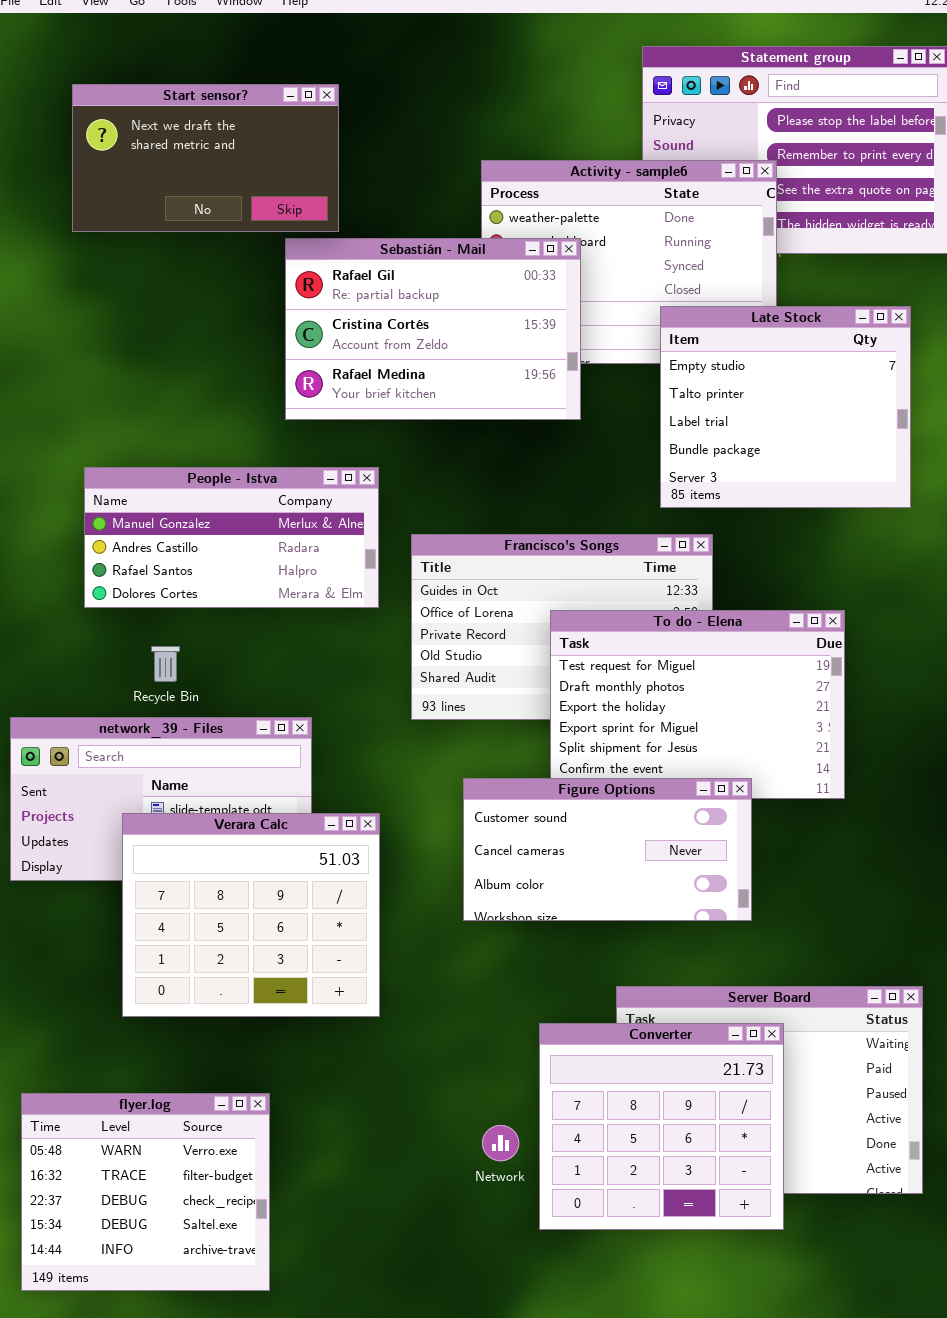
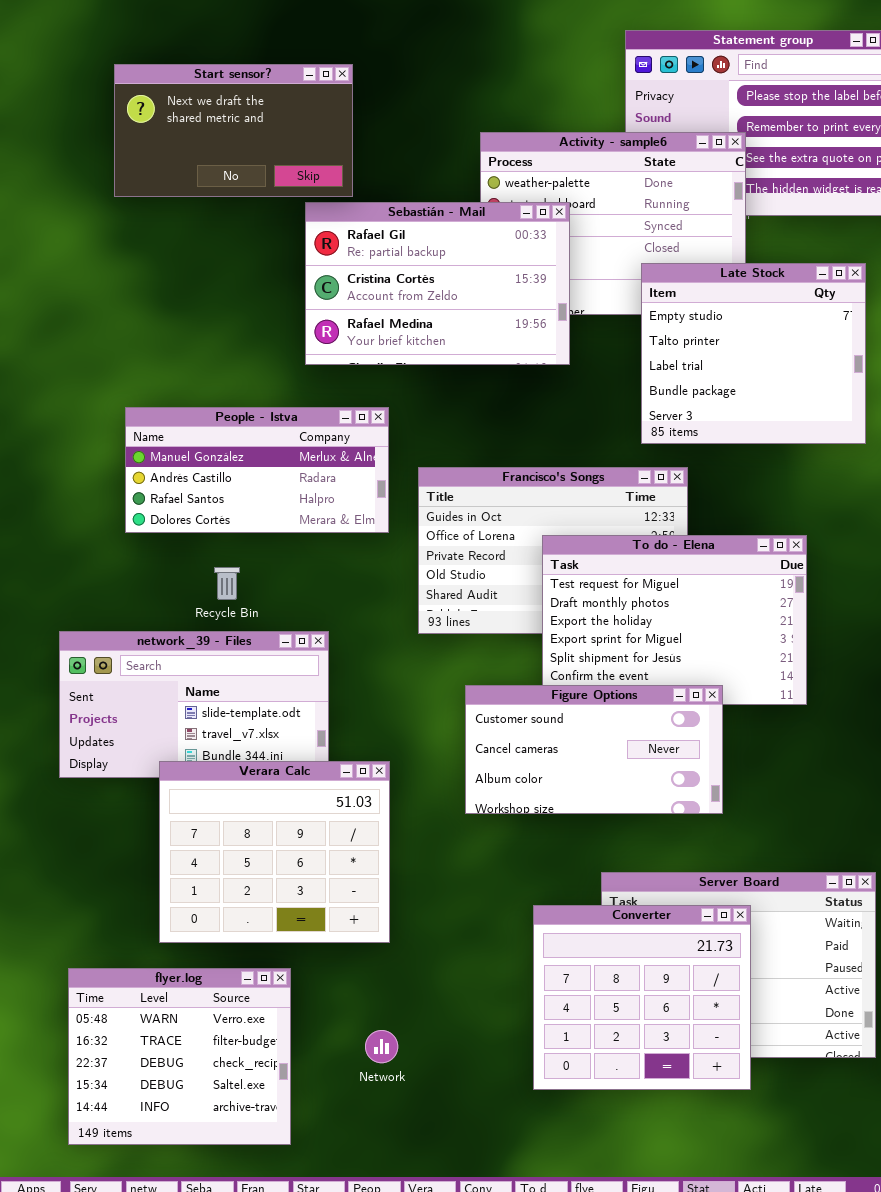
Recycle Bin: [151,646,180,682] -> [214,567,240,600], moved
Verara Calc: [122,813,380,1017] -> [159,761,390,943], moved
Network: [482,1125,519,1161] -> [365,1030,398,1063], moved

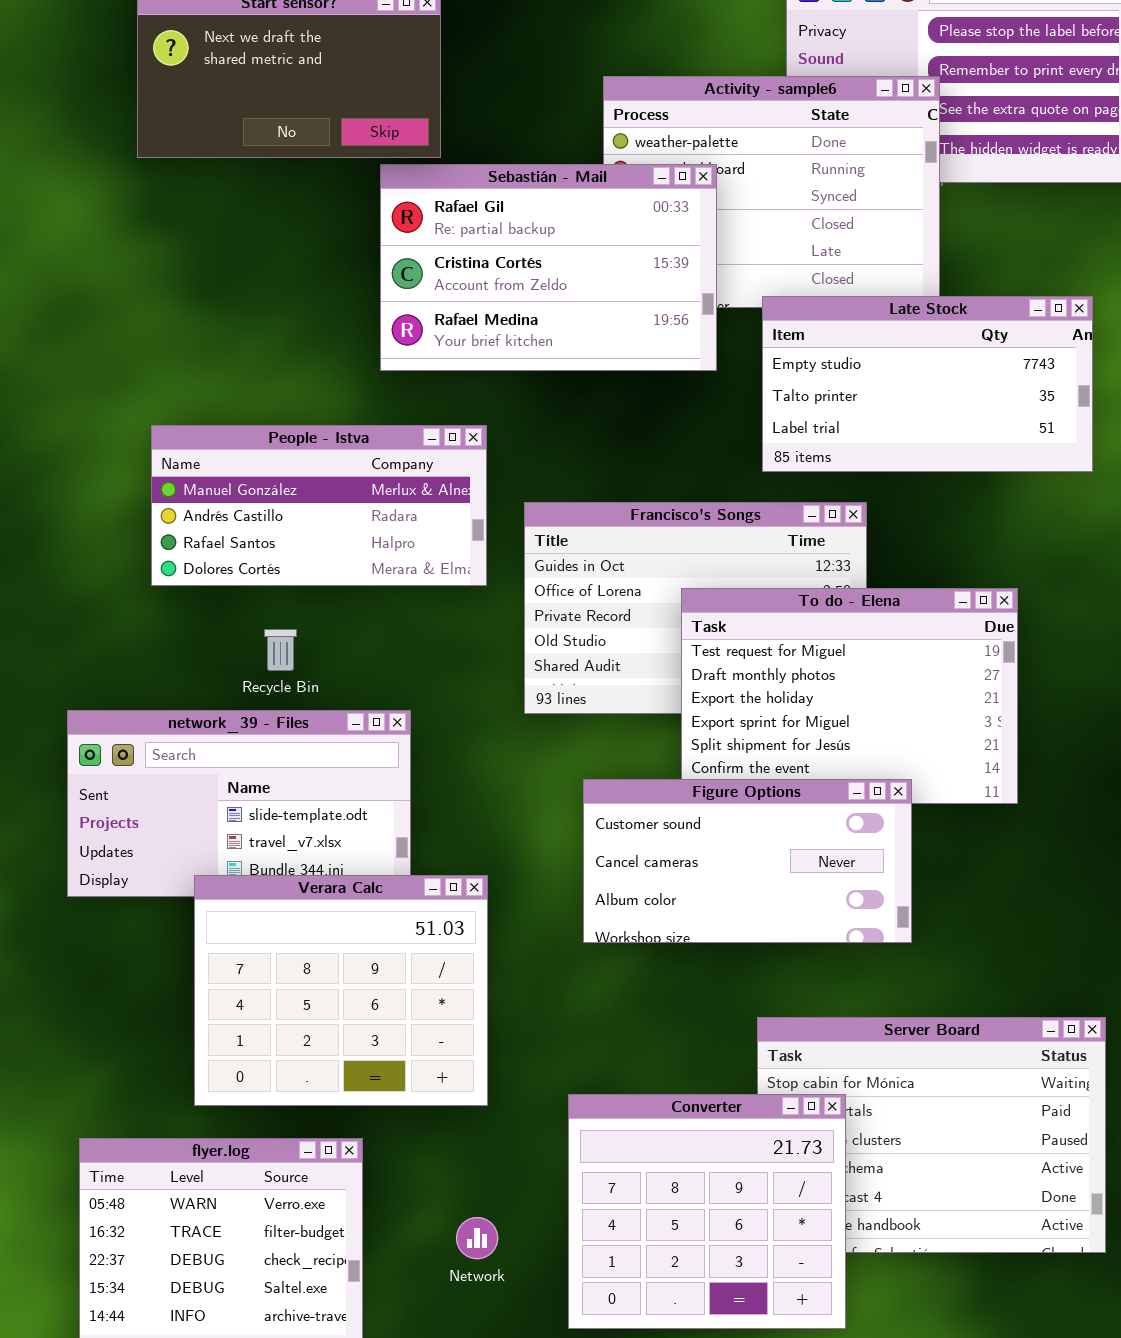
Late Stock: [641,263,866,444] -> [762,296,1093,472], resized
Converter: [533,905,751,1090] -> [568,1094,846,1329], moved

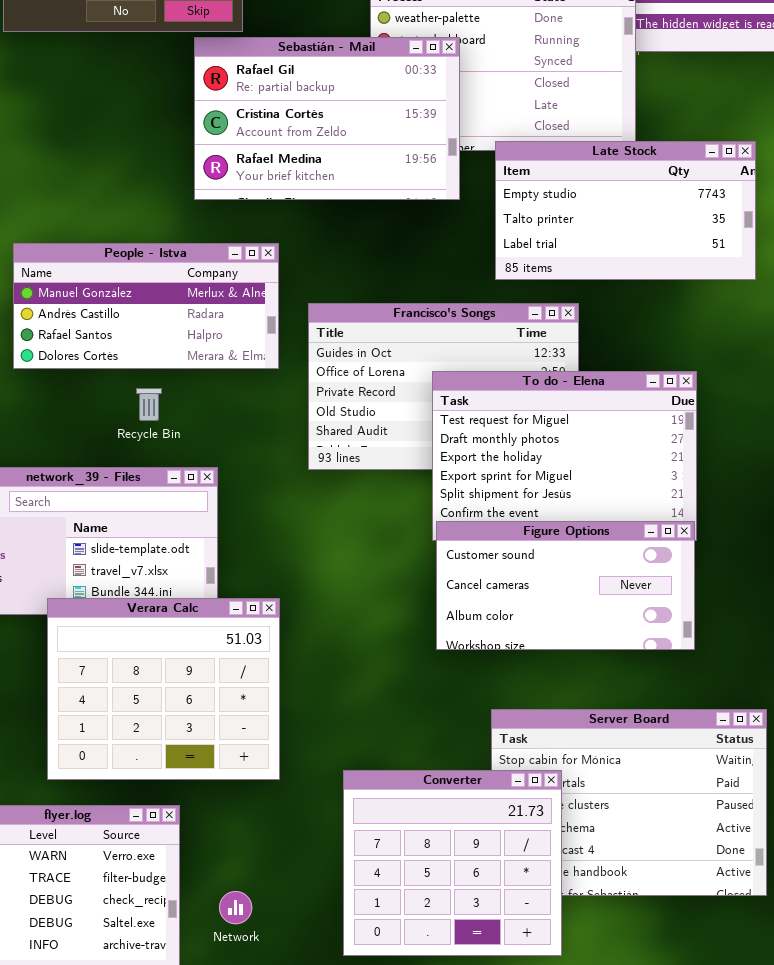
Recycle Bin: [264,629,297,671] -> [136,388,162,421], moved
Figure Options: [583,779,912,943] -> [436,521,695,650], moved
Network: [456,1217,498,1259] -> [219,891,252,924], moved

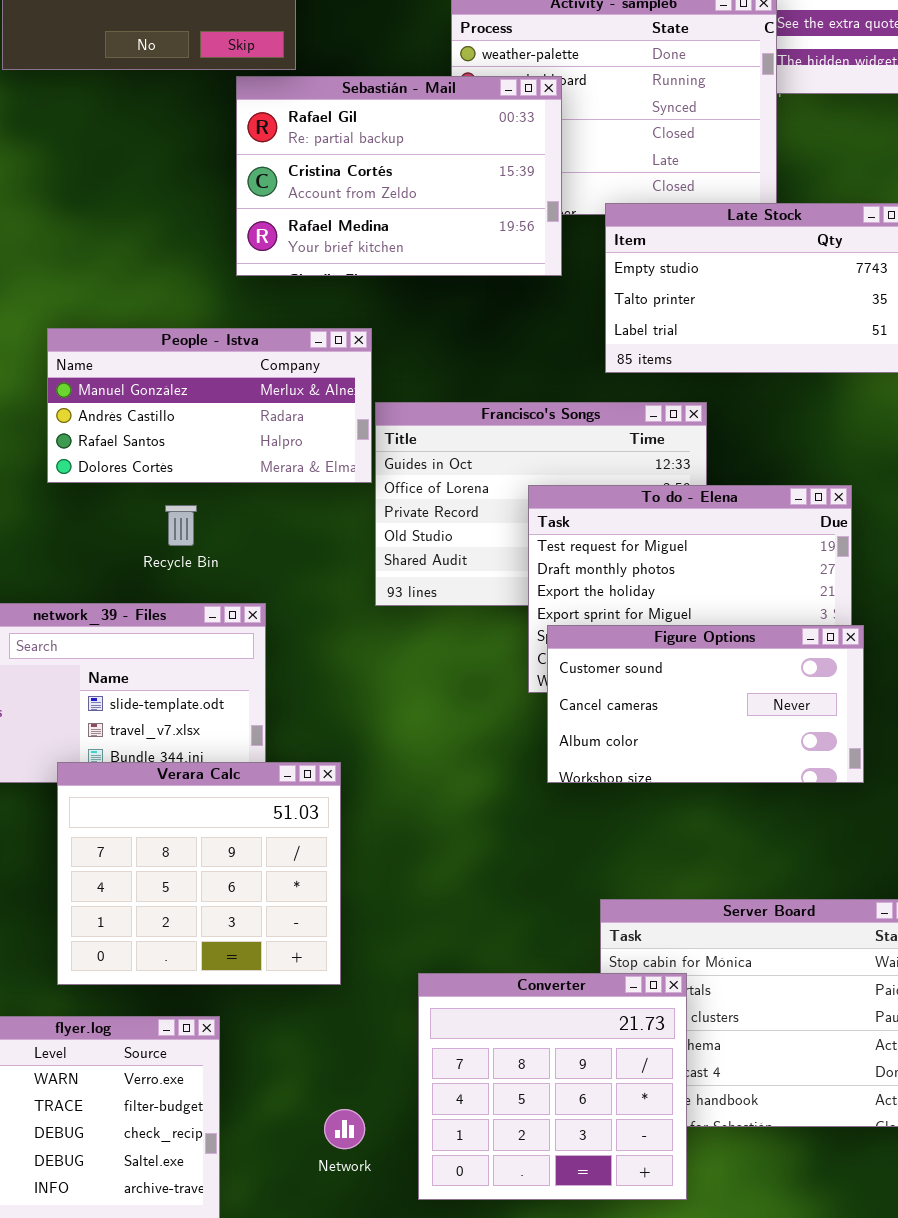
People - Istva: [13,243,279,369] -> [47,328,372,483], moved
Figure Options: [436,521,695,650] -> [547,625,864,783], moved
Network: [219,891,252,924] -> [324,1109,365,1149], moved

